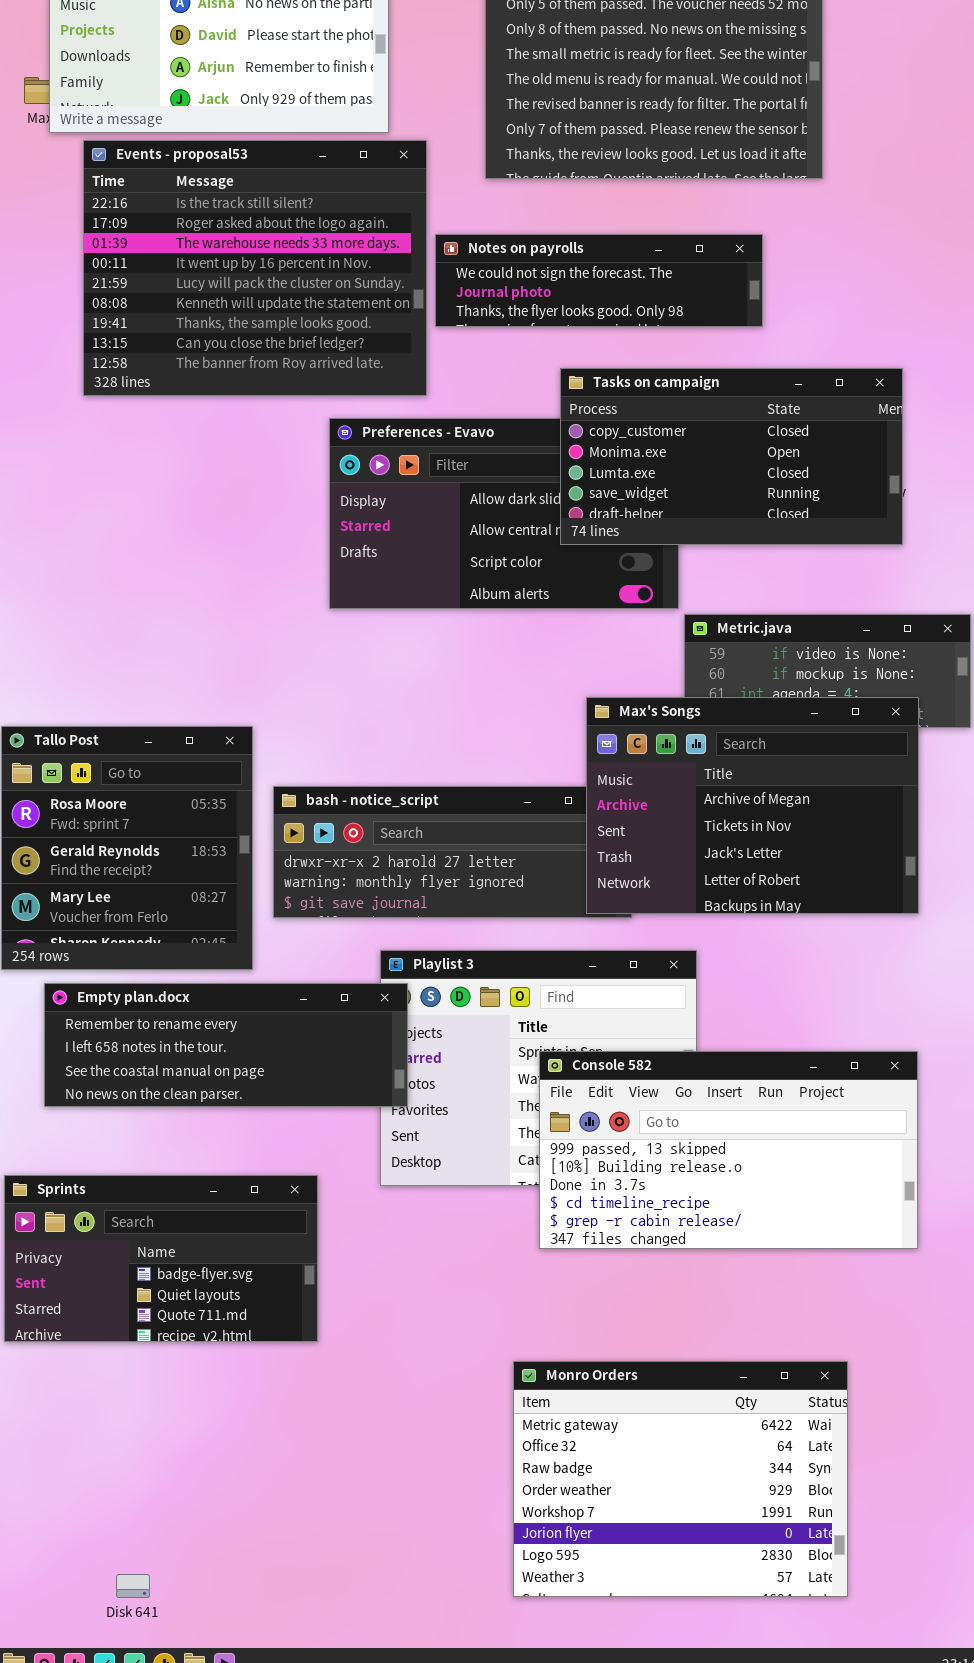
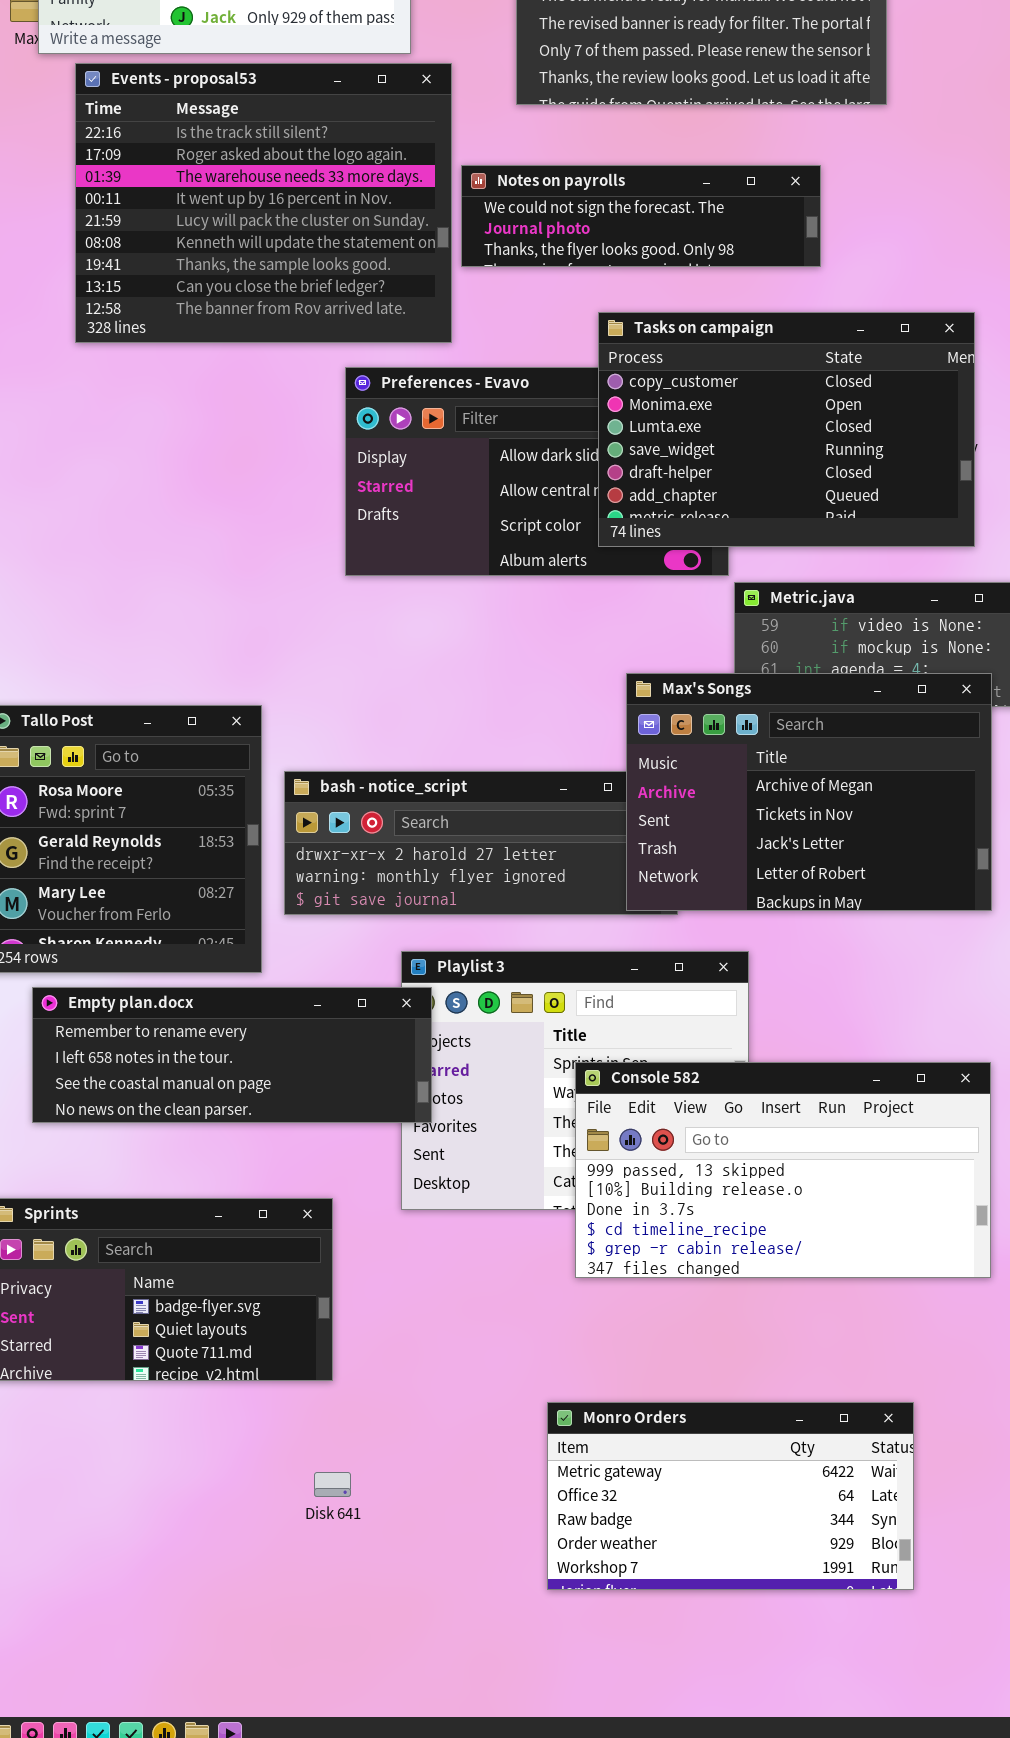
Tasks on campaign: [560,368,903,545] -> [598,312,975,547], resized
Monro Orders: [513,1361,848,1597] -> [547,1402,914,1590], resized
Disk 641: [116,1574,150,1598] -> [314,1472,351,1497], moved

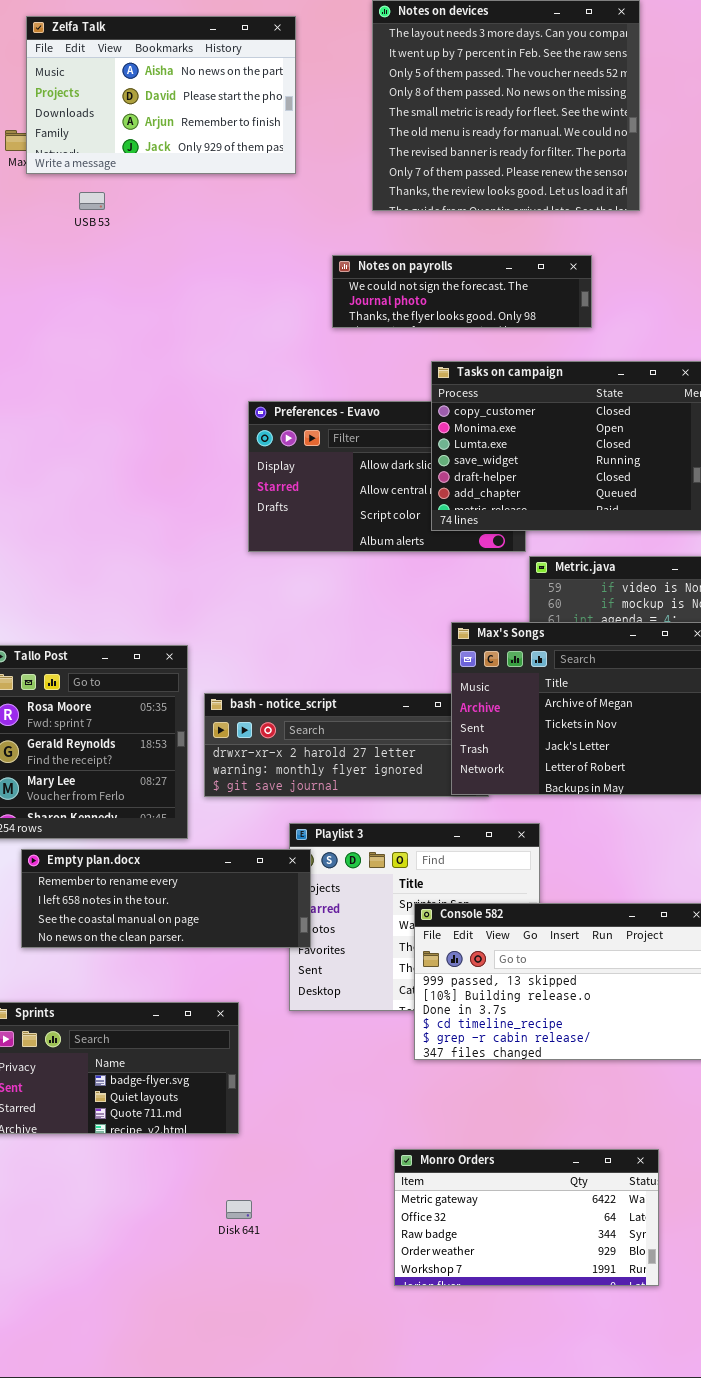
Events - proposal53: [75,63,452,343] -> none, closed

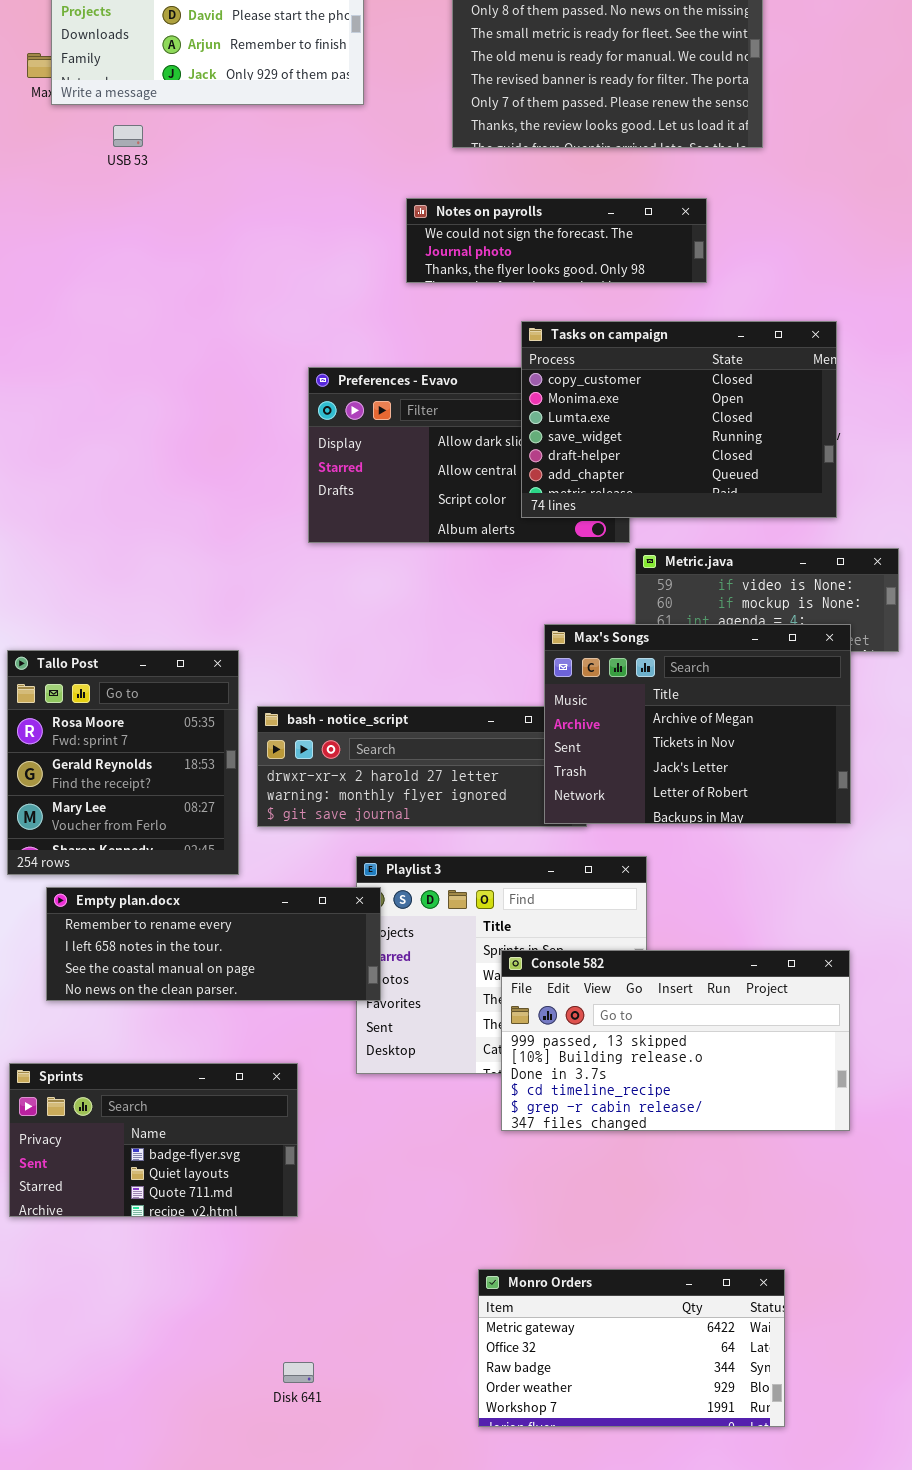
Monro Orders: [394,1149,659,1286] -> [478,1269,785,1427], moved
Disk 641: [226,1200,252,1219] -> [283,1362,314,1383], moved

